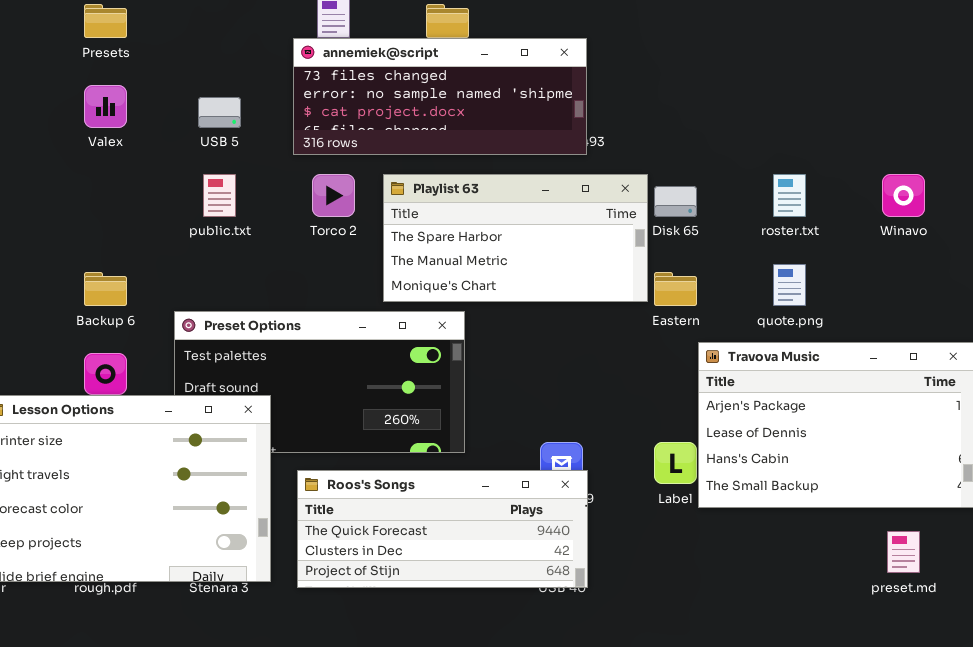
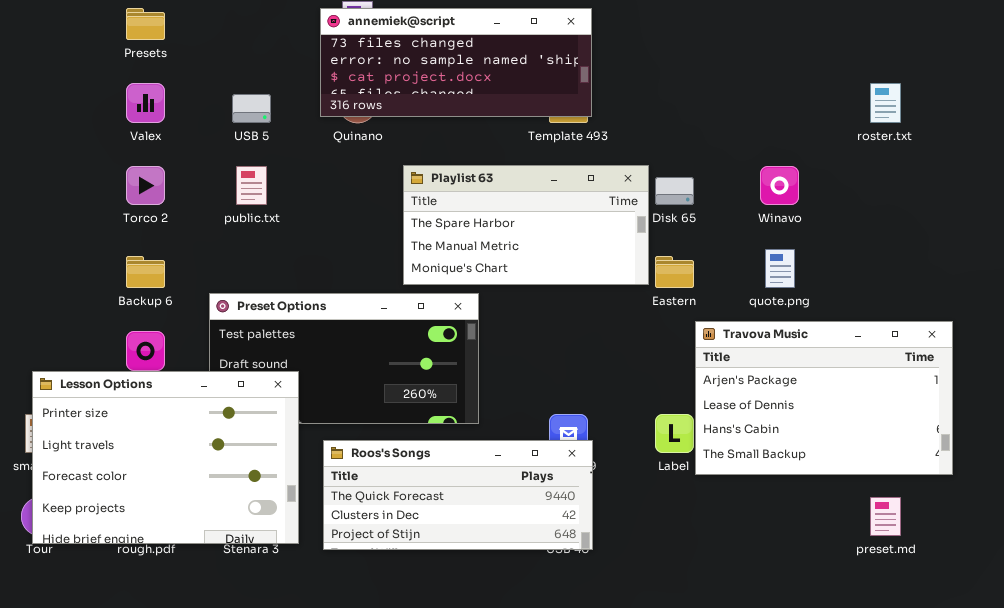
annemiek@script: [293,38,587,155] -> [320,8,592,117], moved
Torco 2: [312,174,355,217] -> [126,166,165,205], moved
roster.txt: [773,174,806,217] -> [870,83,901,123], moved
Winavo: [882,174,925,217] -> [760,166,799,205], moved

